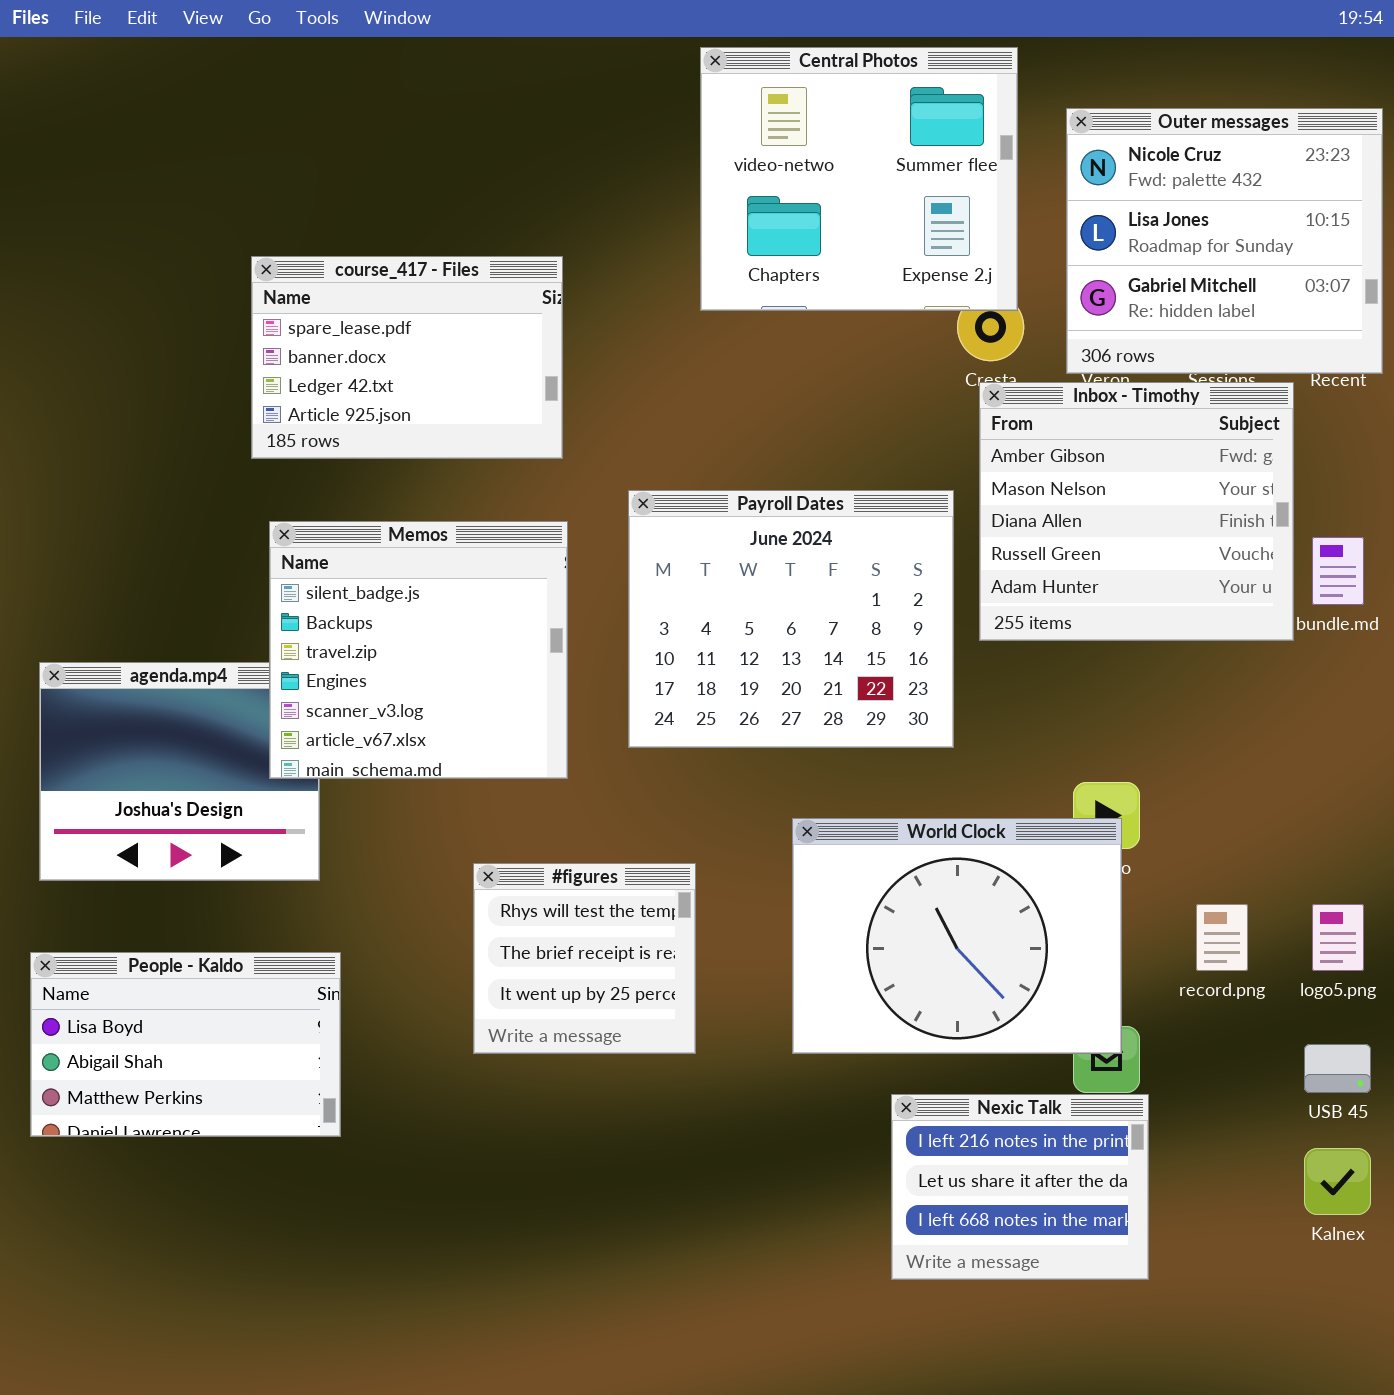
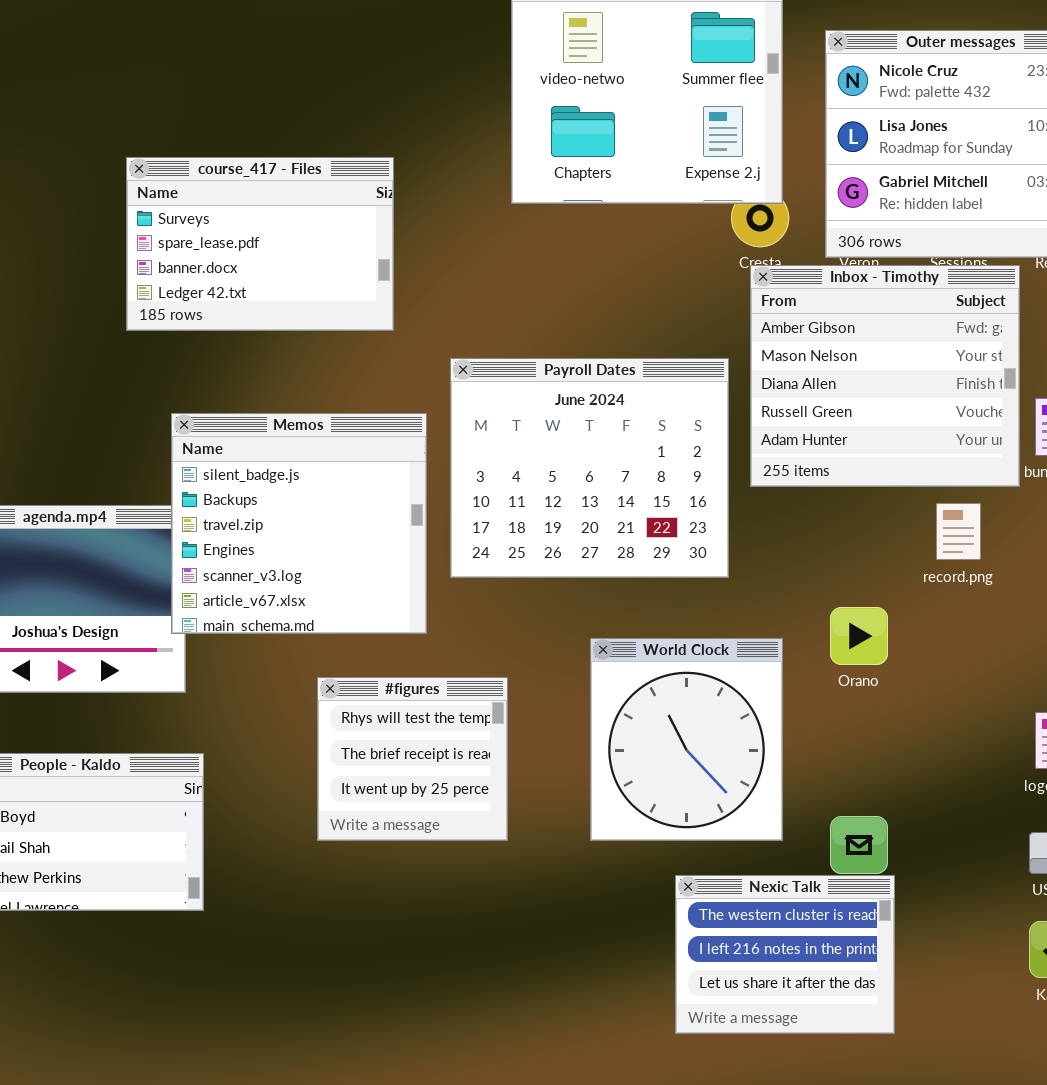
course_417 - Files: [251,256,563,459] -> [126,157,394,331], scrolled up 1 row
Memos: [269,521,568,779] -> [171,413,427,634], moved
World Clock: [792,818,1122,1054] -> [590,638,783,841], resized
record.png: [1196,904,1248,971] -> [936,503,981,560], moved
Nexic Talk: [891,1094,1149,1280] -> [675,875,895,1034], scrolled up 1 row

